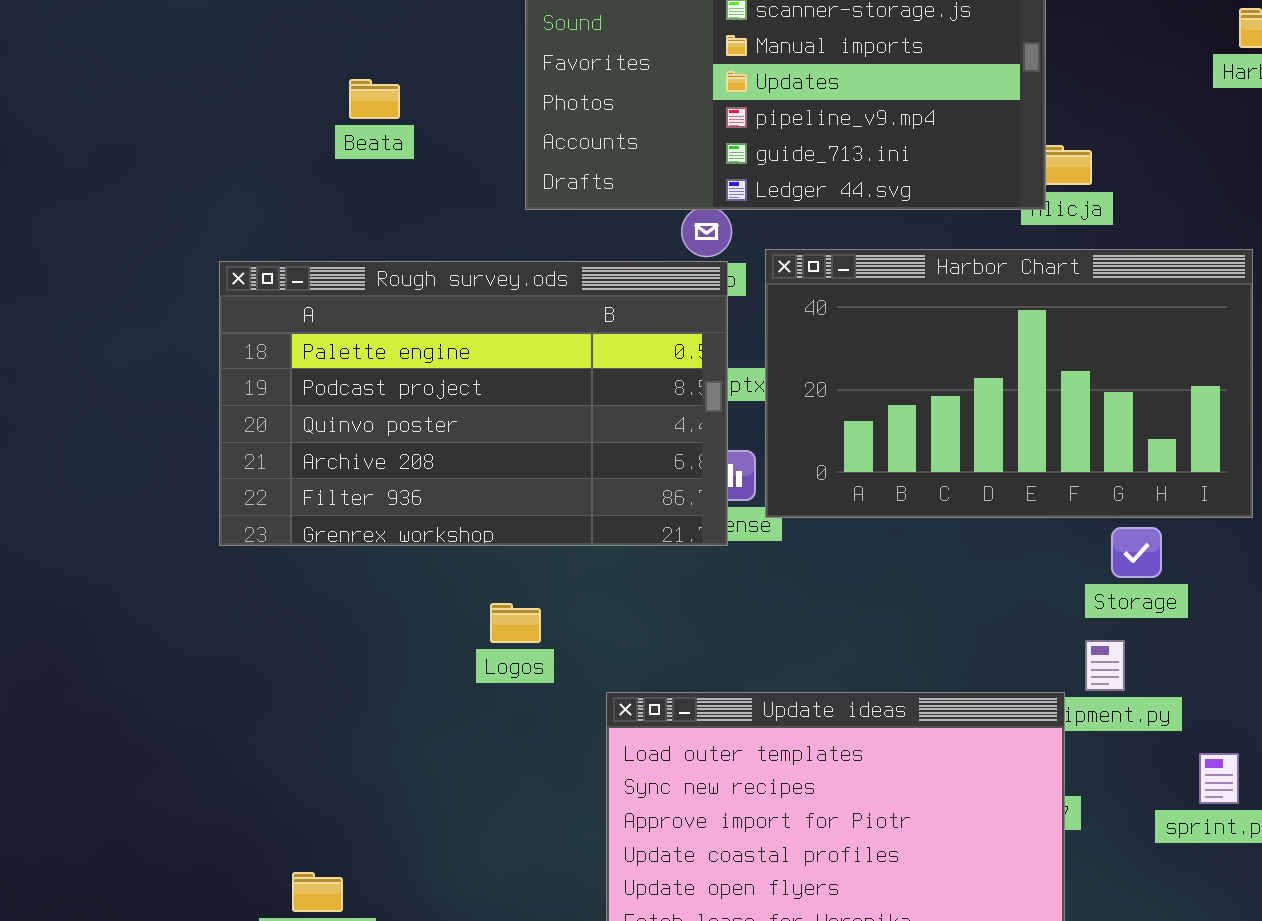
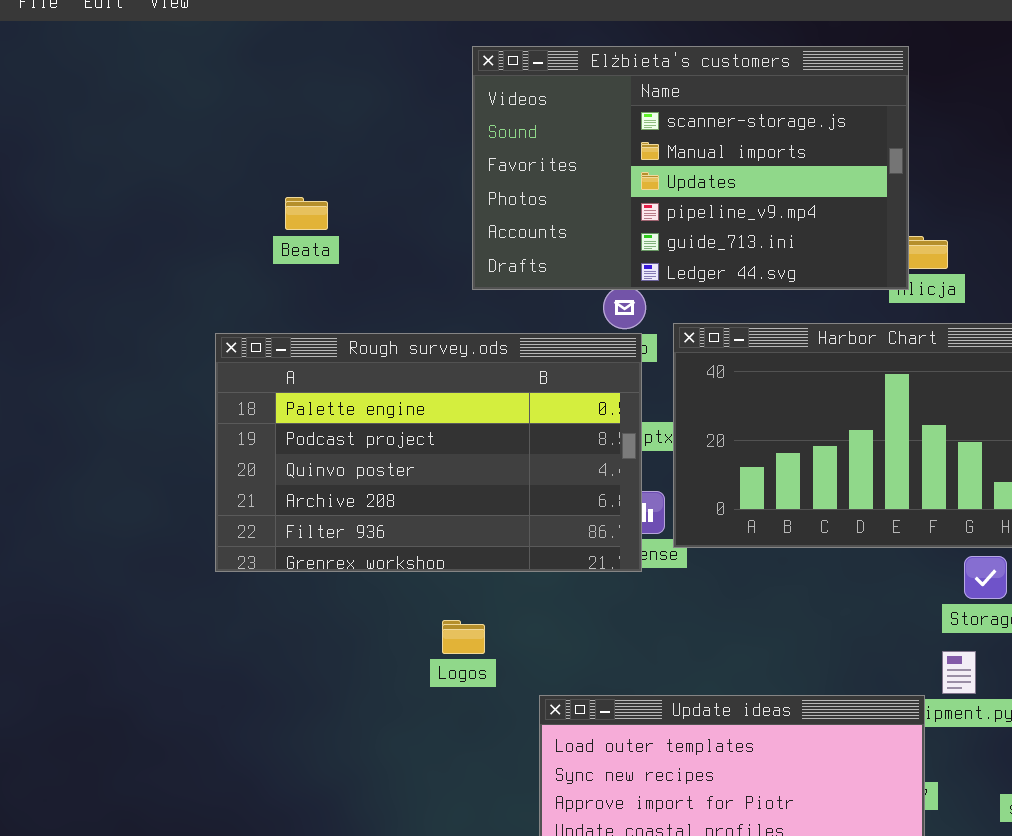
Beata: [349,79,400,119] -> [285,197,328,230], moved

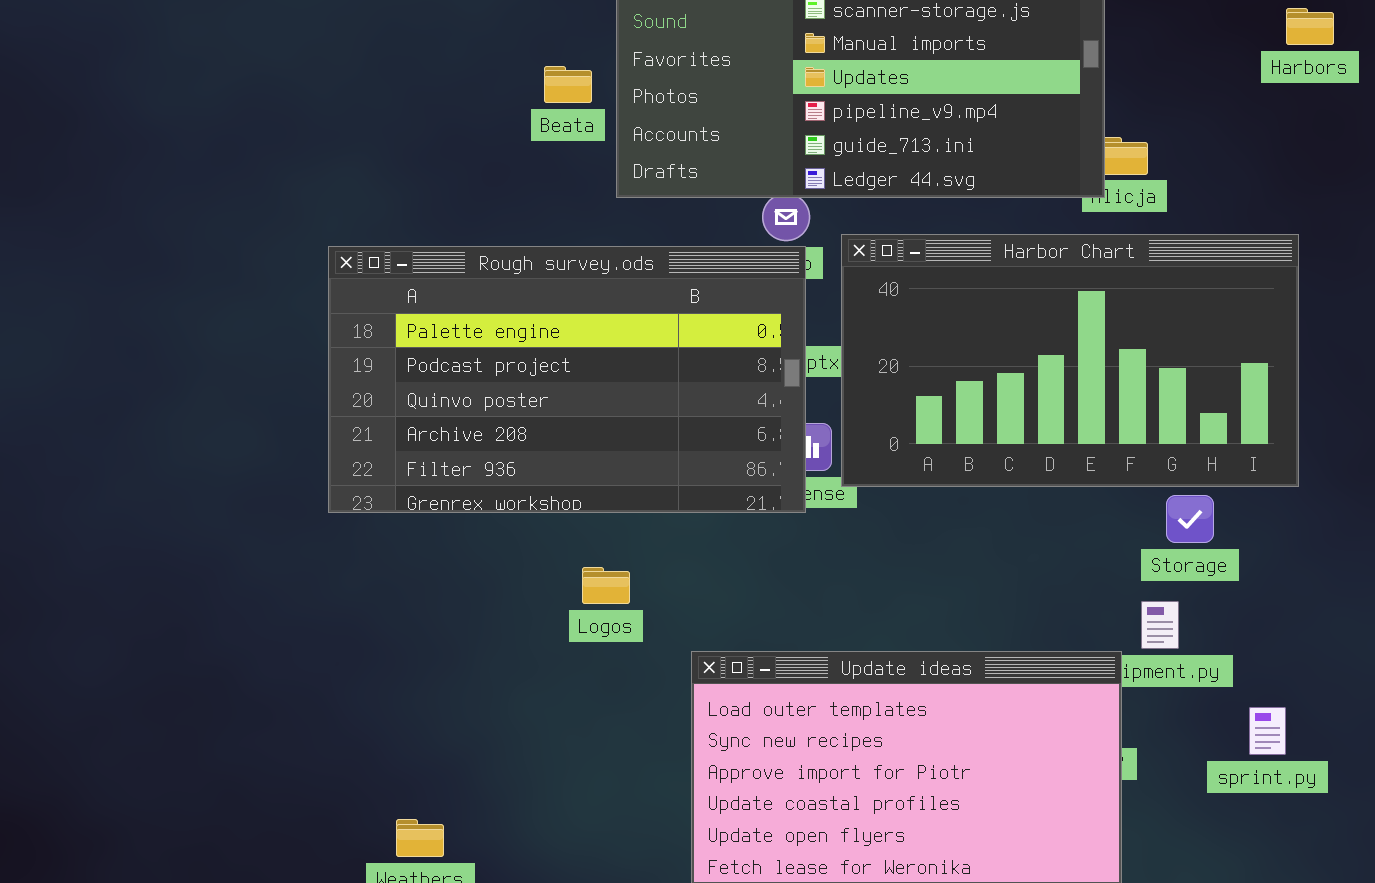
Beata: [285,197,328,230] -> [544,66,592,103], moved

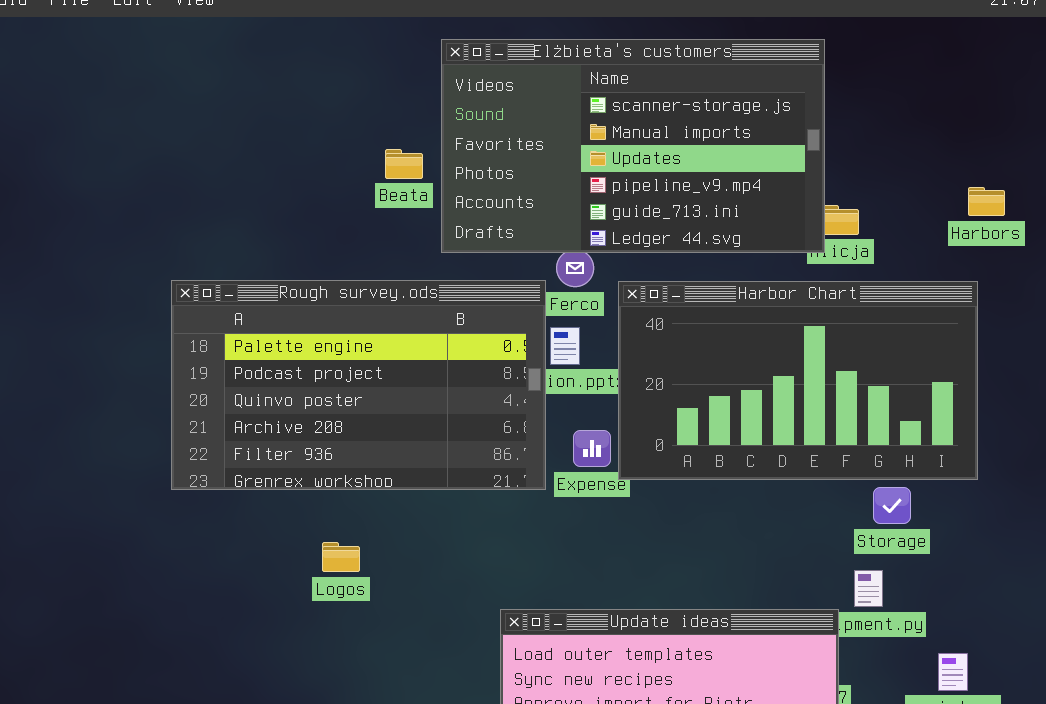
Harbors: [1286,8,1334,45] -> [968,187,1005,216], moved
Rough survey.ods: [328,246,806,513] -> [171,280,546,490], moved
Logos: [582,567,630,604] -> [322,542,360,572], moved

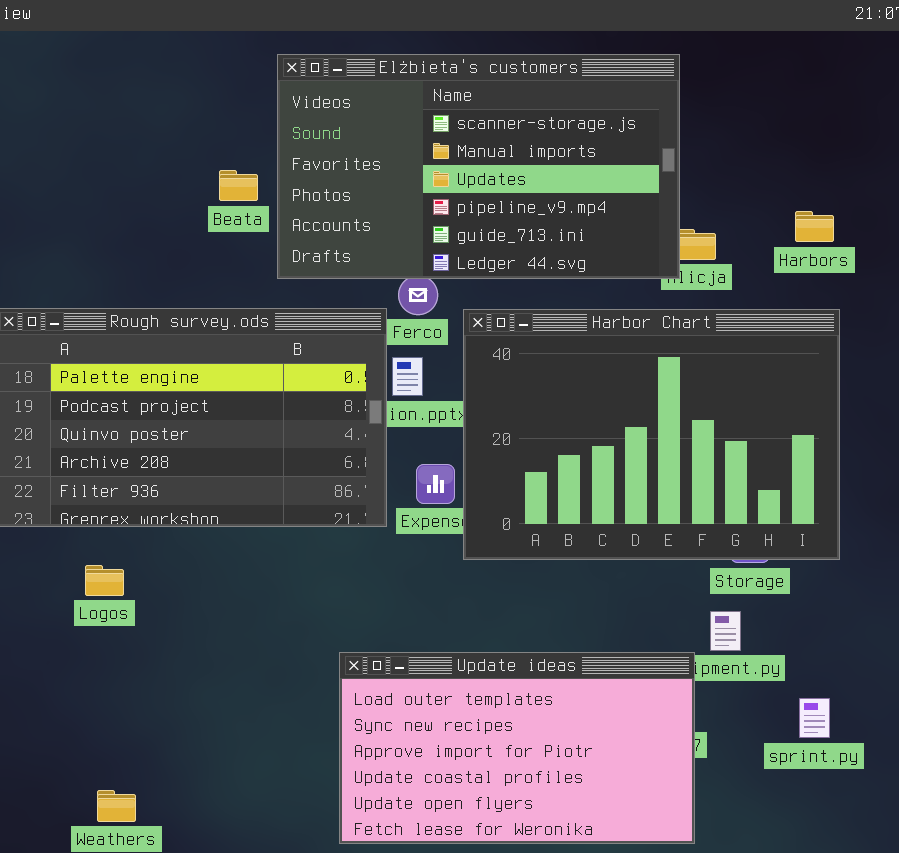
Harbors: [968,187,1005,216] -> [795,211,834,242], moved
Harbor Chart: [618,281,978,480] -> [463,309,840,560], resized
Logos: [322,542,360,572] -> [85,565,124,596], moved

